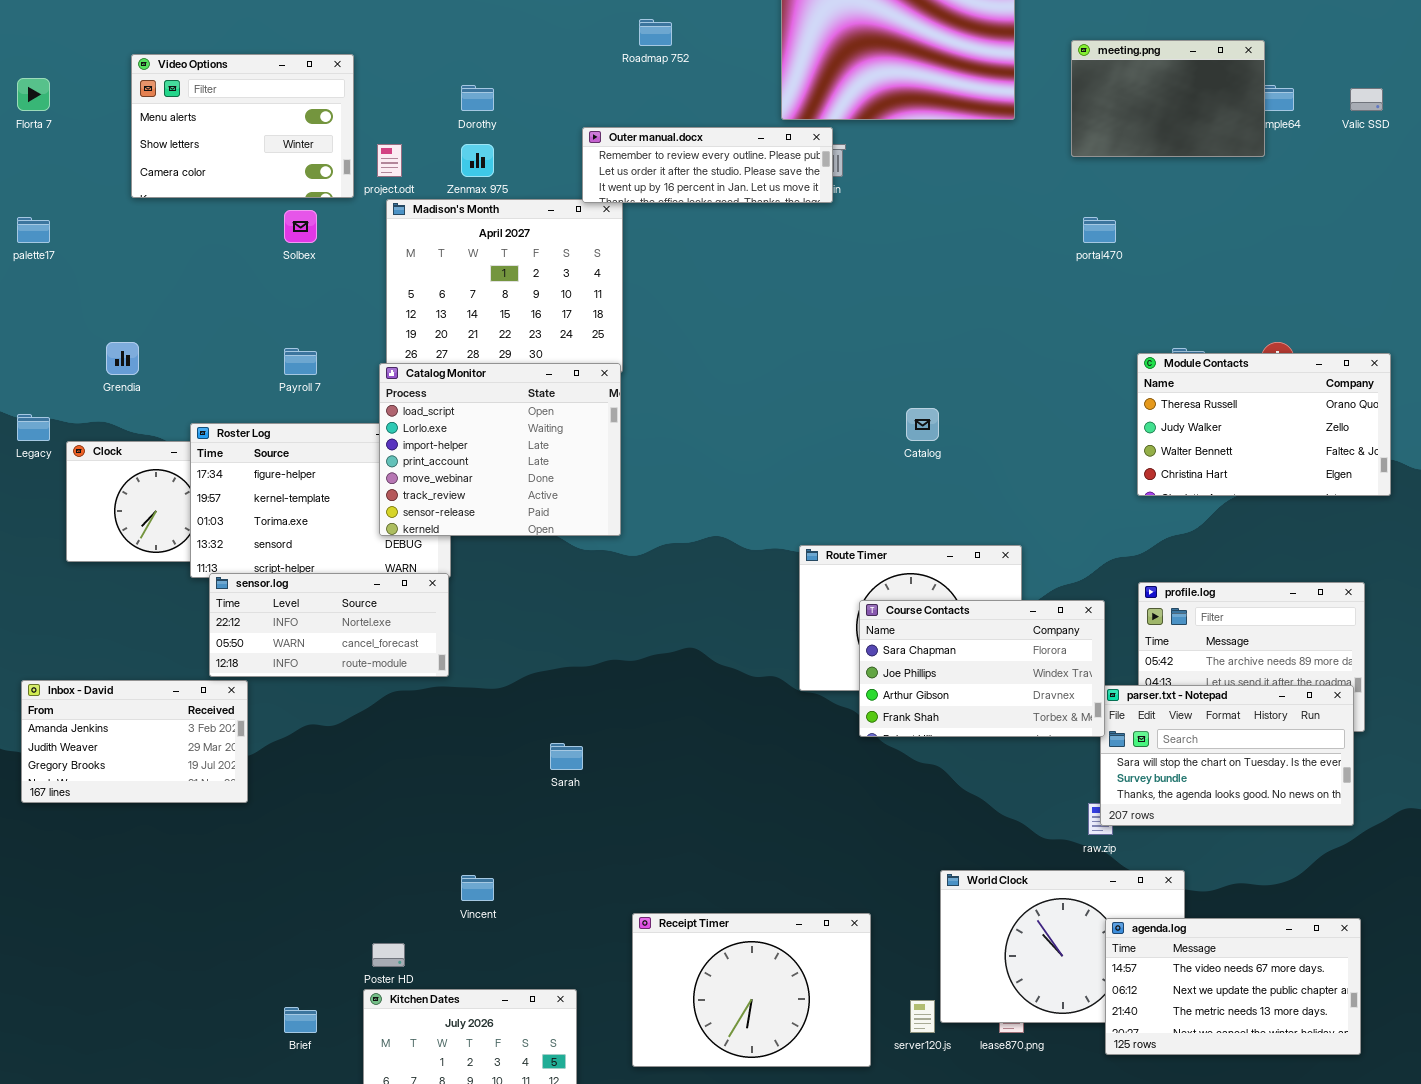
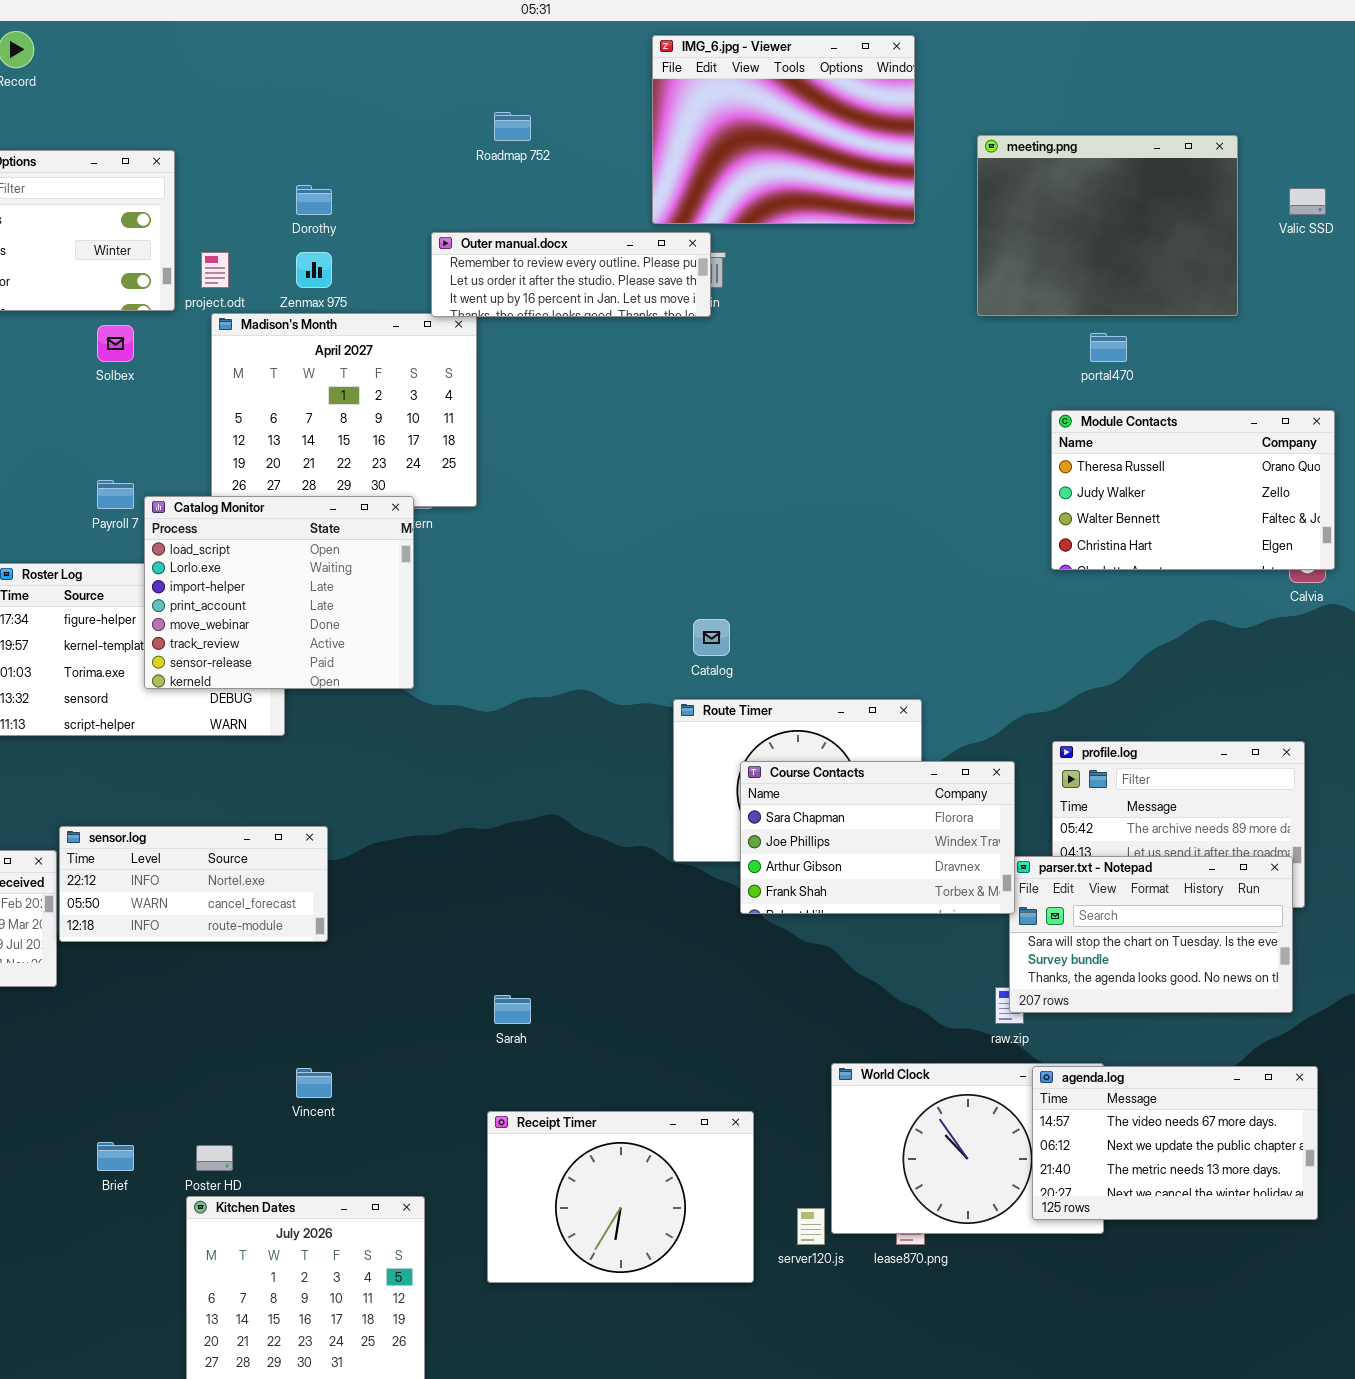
meeting.png: [1071,40,1265,157] -> [977,135,1238,316], resized
portal470: [1083,217,1116,243] -> [1090,333,1127,362], moved
Module Contacts: [1137,353,1391,496] -> [1051,410,1335,570], moved
Catalog Monitor: [379,363,621,536] -> [144,496,414,689], moved
Catalog: [906,408,939,441] -> [693,619,730,656], moved
sensor.log: [209,573,449,677] -> [59,826,328,942], moved
Sarah: [550,743,583,770] -> [494,995,531,1024], moved
agenda.log: [1105,918,1361,1055] -> [1032,1066,1318,1220], moved
Brief: [284,1007,317,1033] -> [97,1142,134,1171], moved

